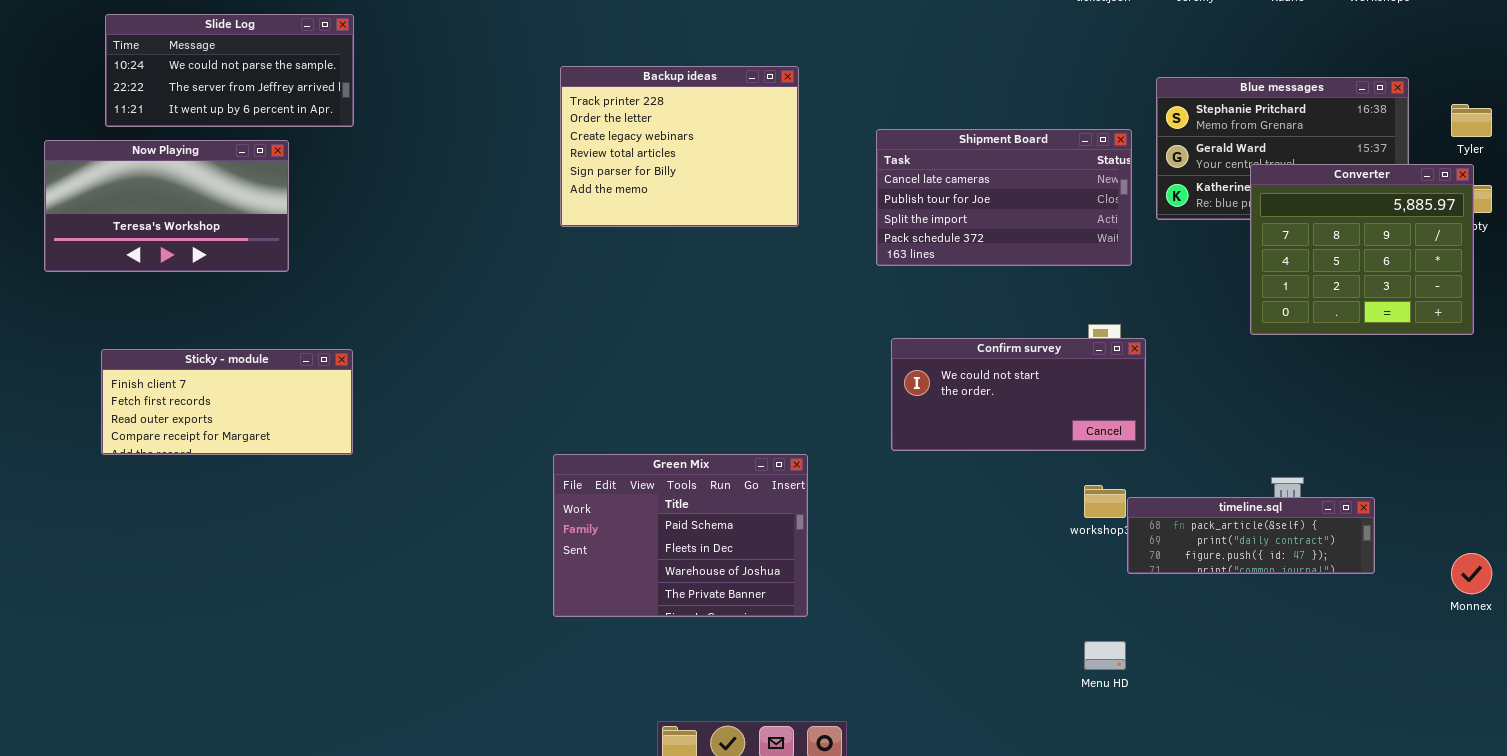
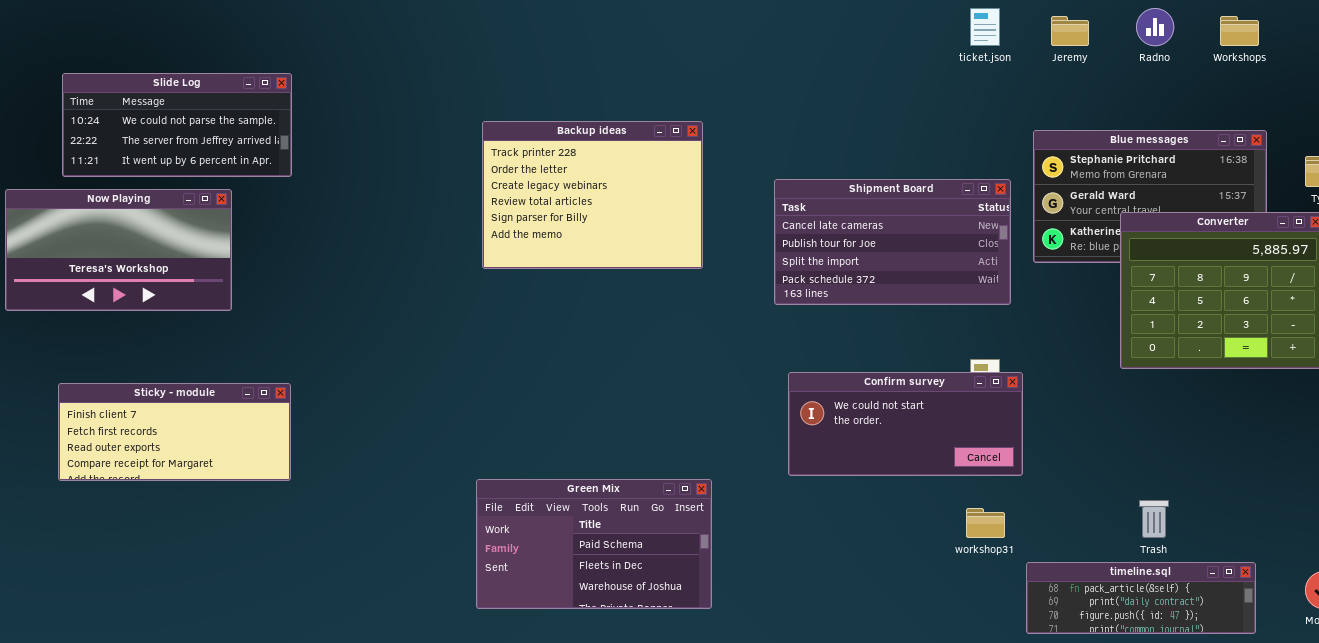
Green Mix: [553,454,808,617] -> [476,479,712,609], resized
timeline.sql: [1127,497,1375,574] -> [1026,562,1256,634], moved

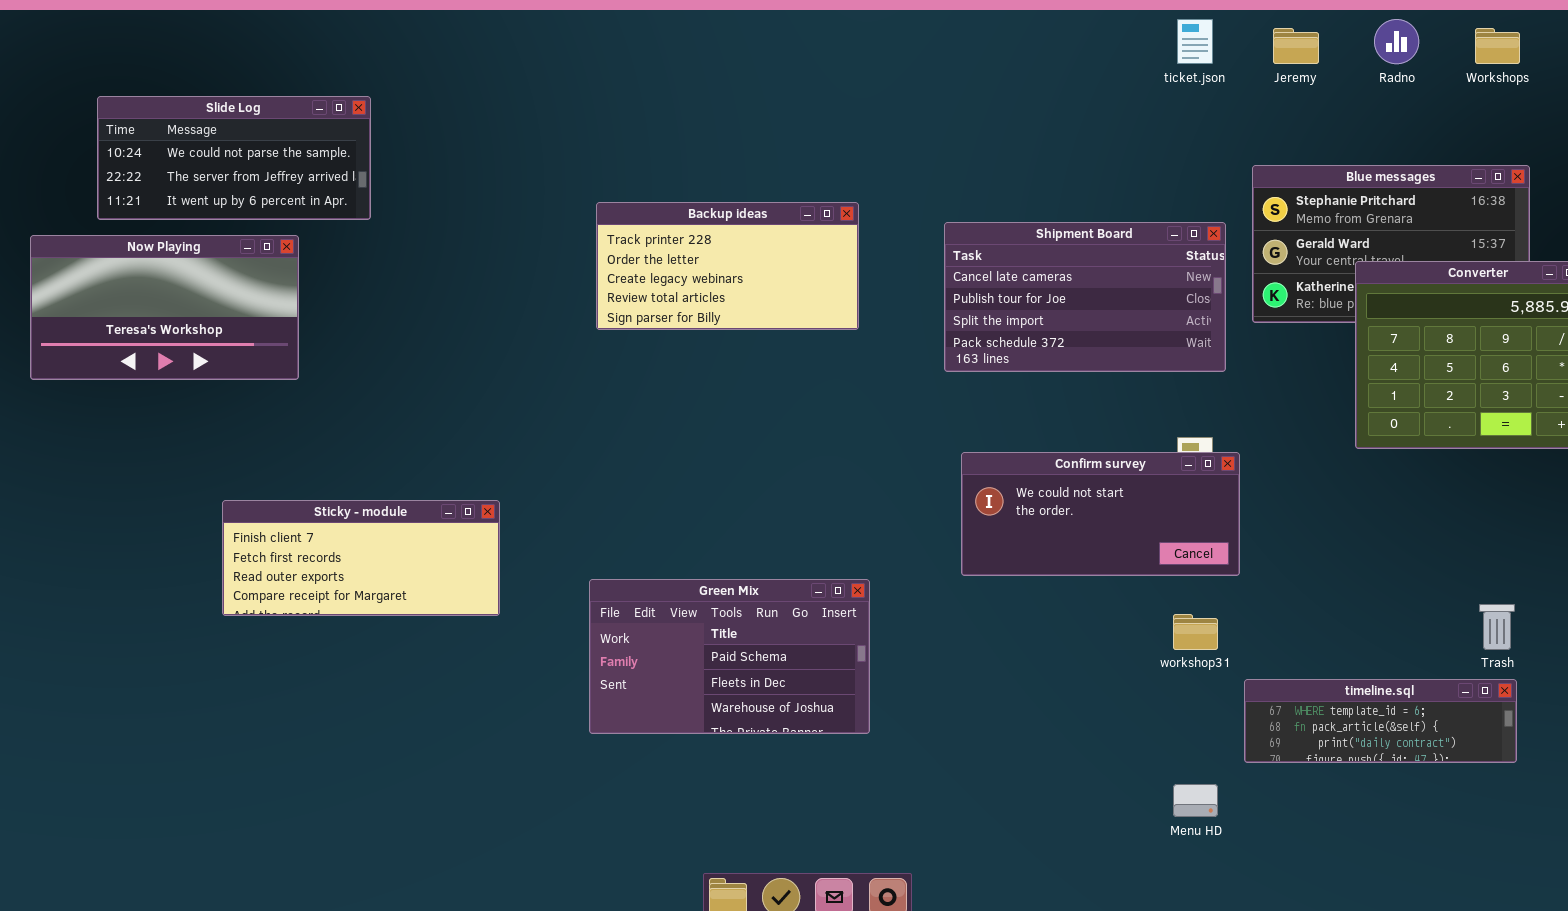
Backup ideas: [482,121,703,269] -> [596,202,859,330], resized
Sticky - module: [58,383,291,481] -> [222,500,500,616], moved
Trash: [1139,500,1169,538] -> [1479,604,1515,650], moved
timeline.sql: [1026,562,1256,634] -> [1244,679,1517,763], scrolled up 1 row

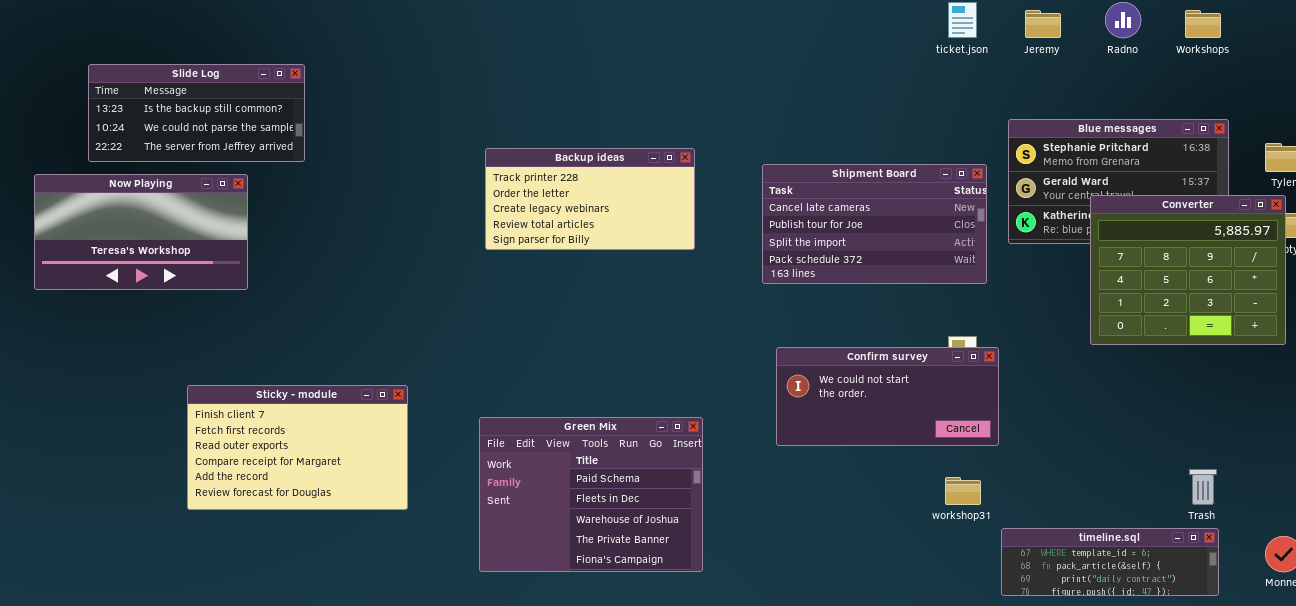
Slide Log: [97,96,371,220] -> [88,64,305,162], scrolled up 1 row
Sticky - module: [222,500,500,616] -> [187,385,408,510], resized
Green Mix: [589,579,870,734] -> [479,417,703,572], resized

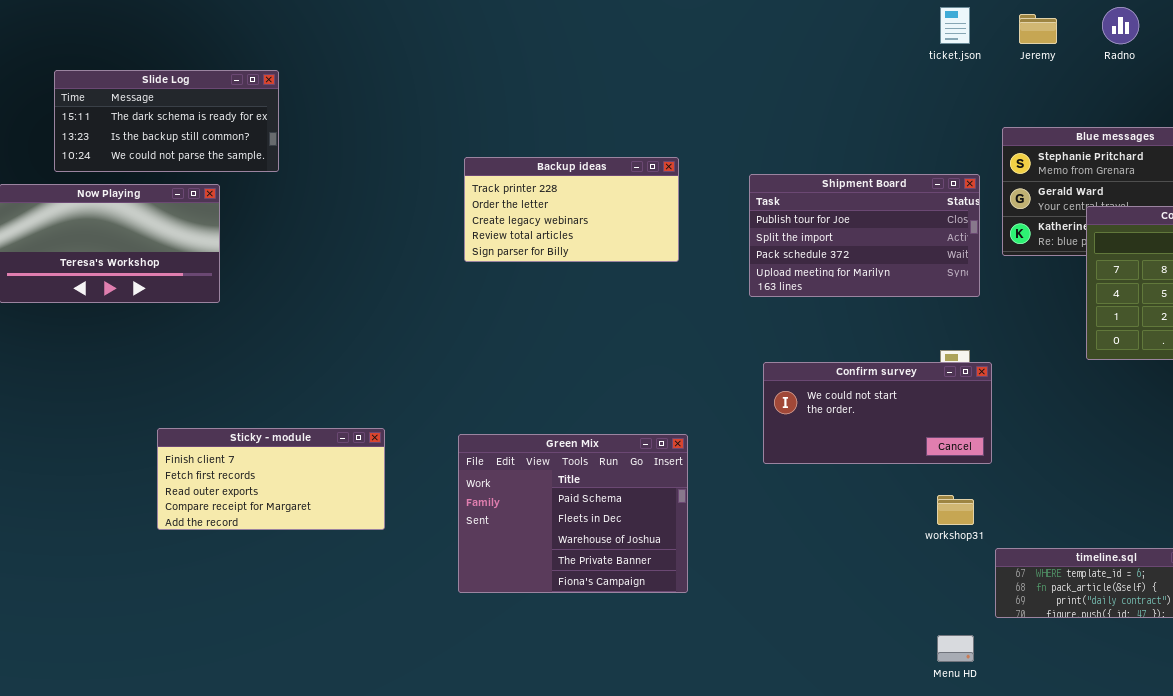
Slide Log: [88,64,305,162] -> [54,70,279,172], scrolled up 1 row
Shipment Board: [762,164,987,284] -> [749,174,980,297], scrolled down 1 row
Sticky - module: [187,385,408,510] -> [157,428,385,530], resized

